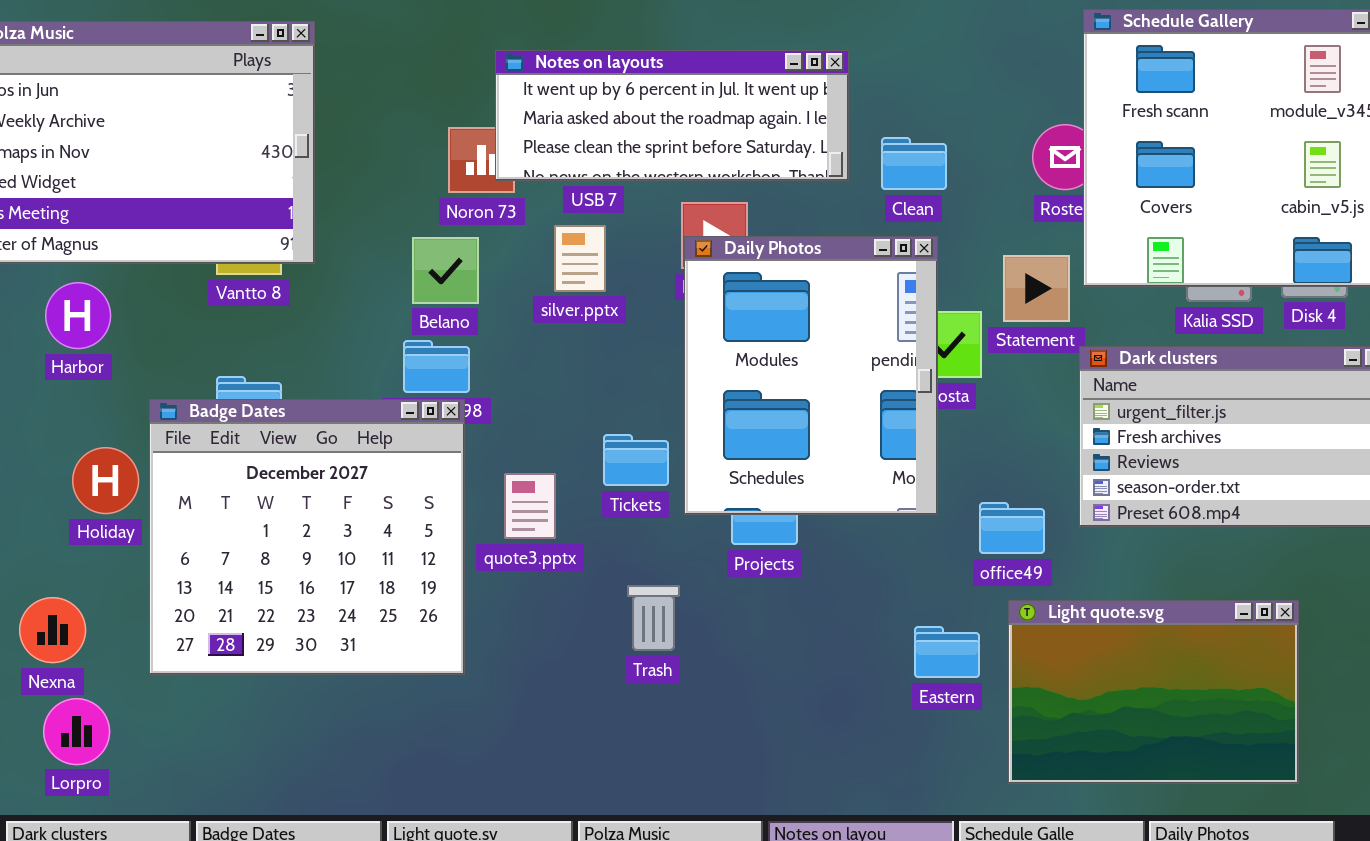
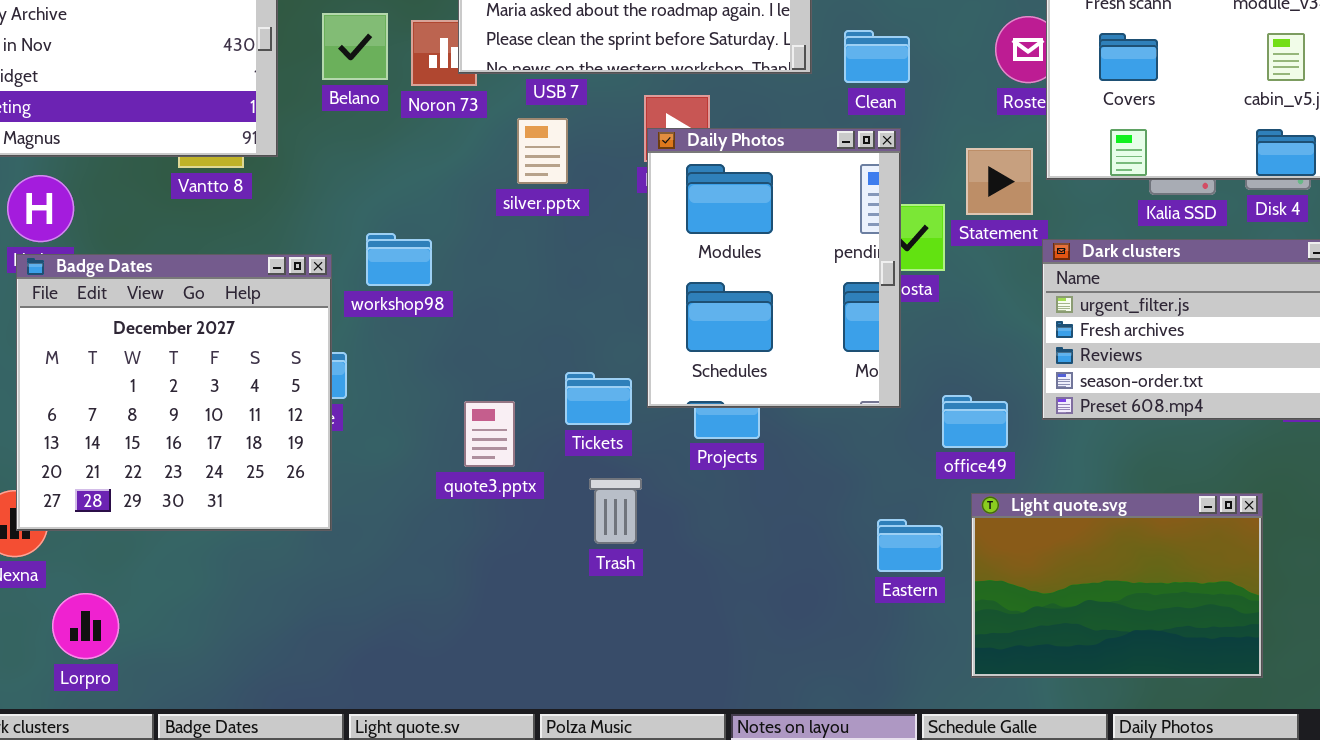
Belano: [412,237,479,304] -> [322,13,388,80], moved
Badge Dates: [149,399,465,675] -> [16,254,332,531], moved
Tickets: [603,434,669,486] -> [565,372,632,425], moved
quote3.pptx: [504,473,556,539] -> [464,401,515,467], moved
Lorpro: [43,698,110,765] -> [52,593,119,659], moved

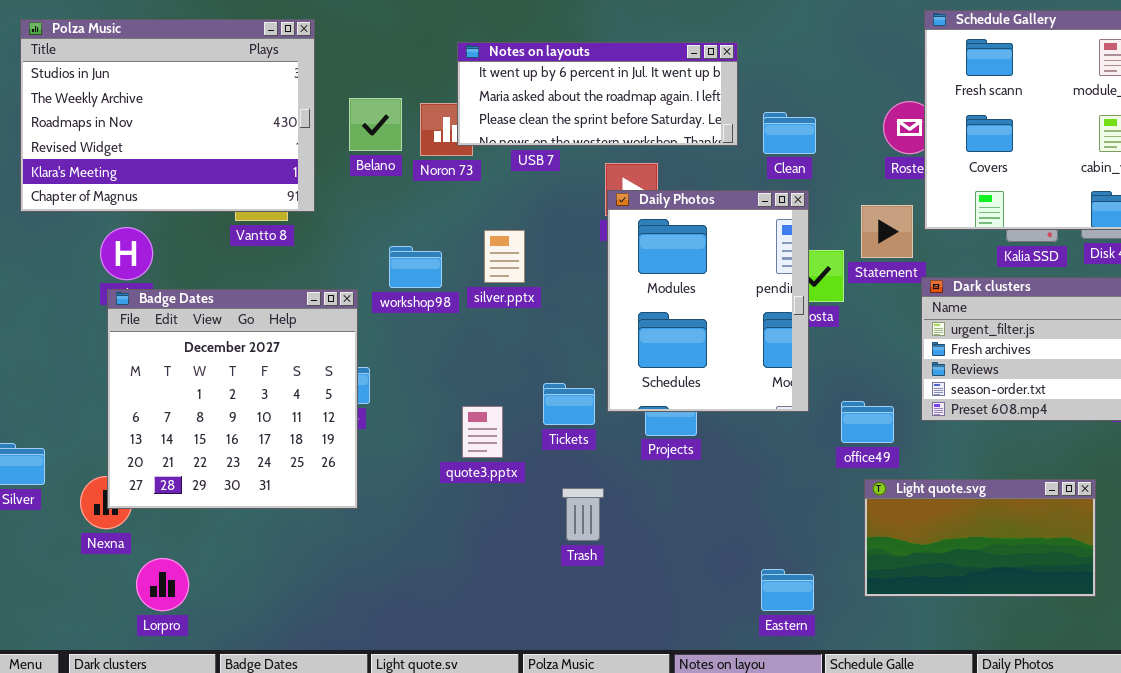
silver.pptx: [517,118,568,184] -> [484,230,525,283], moved
workshop98: [366,233,432,286] -> [389,246,442,288], moved
Trash: [589,478,642,544] -> [562,488,604,541], moved
Light quote.svg: [971,493,1263,678] -> [864,479,1096,597], resized
Eastern: [877,519,943,572] -> [761,569,814,611], moved

